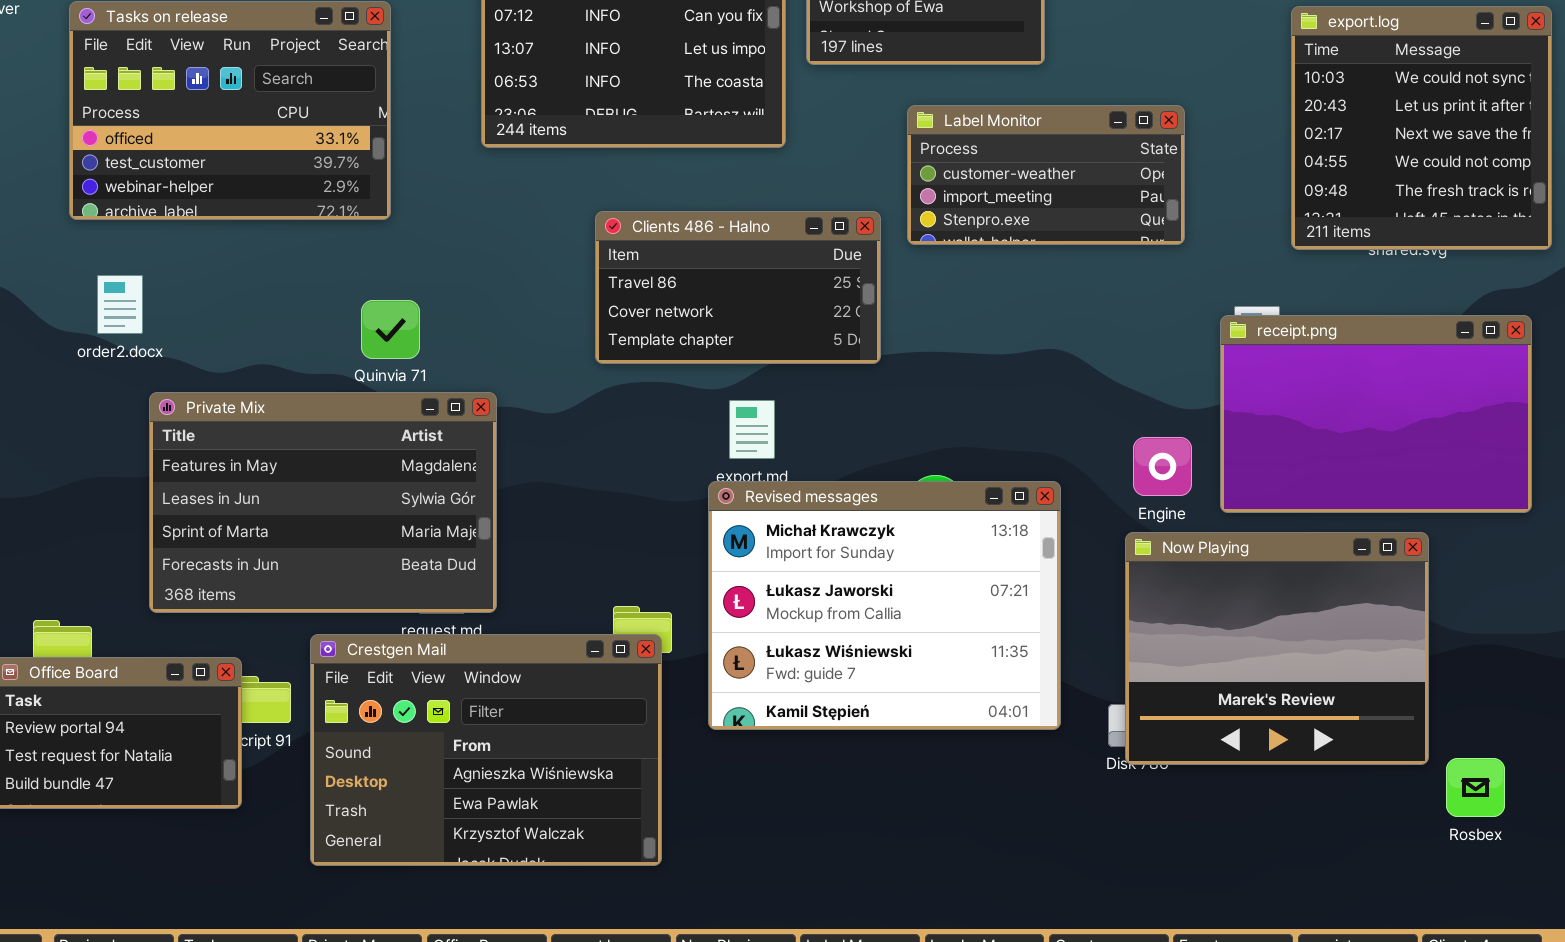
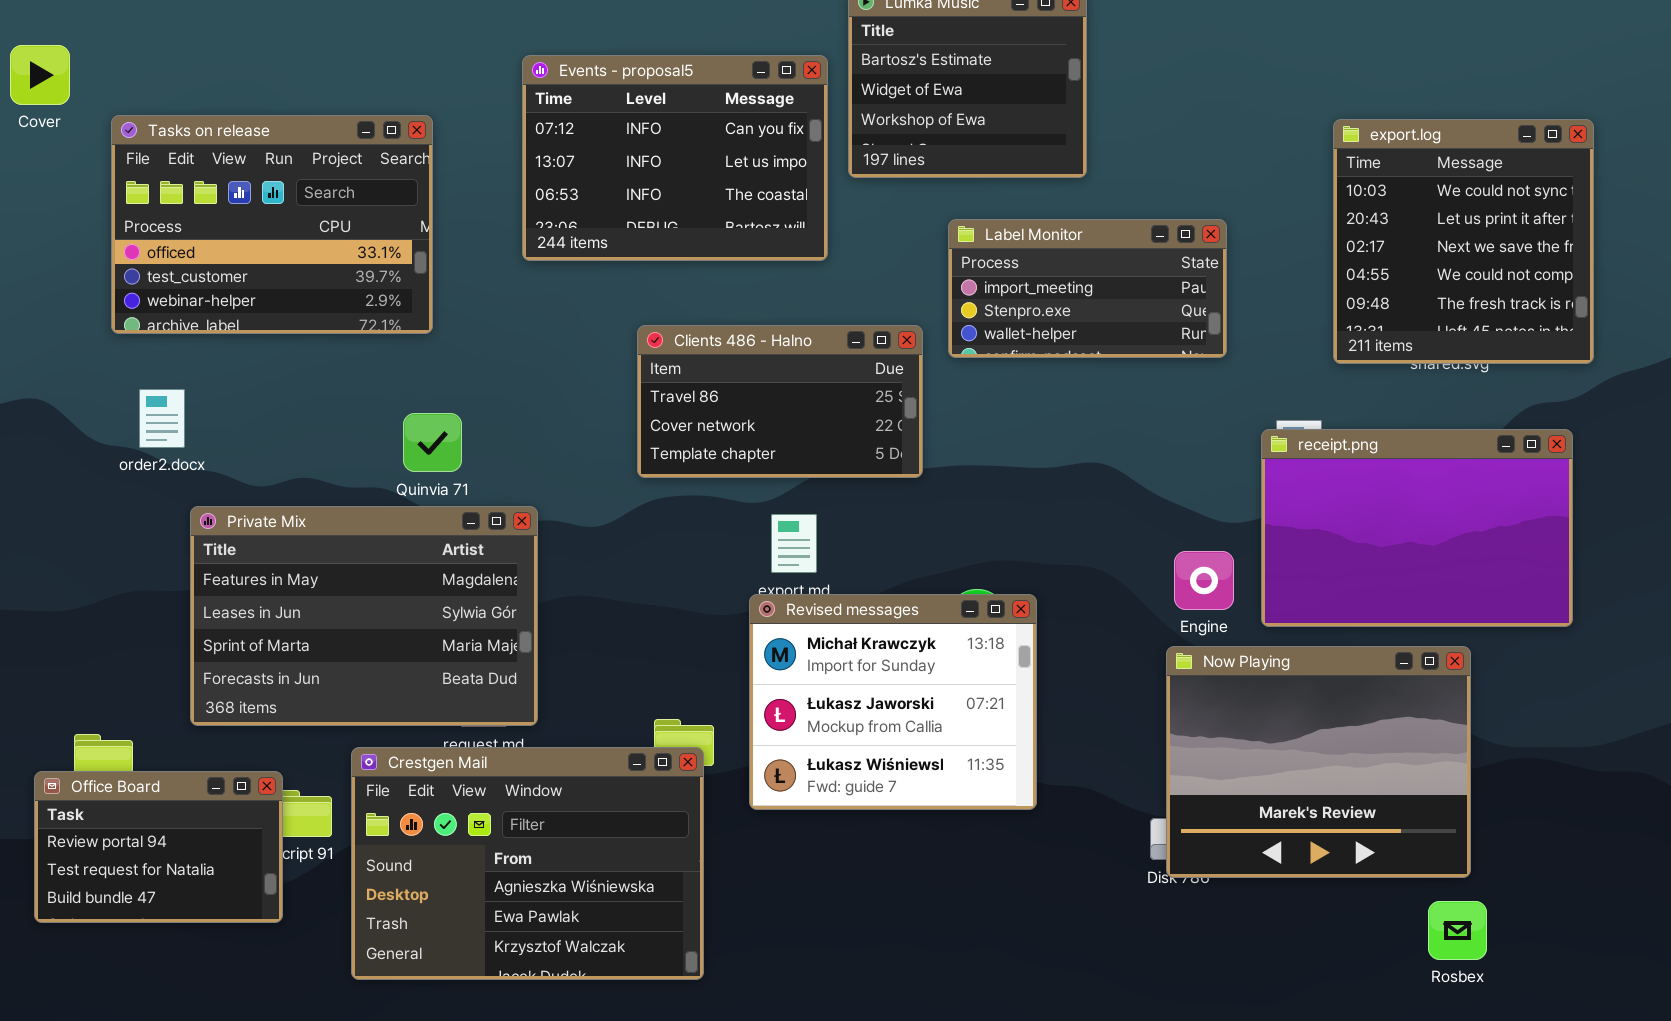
Label Monitor: [907,105,1185,245] -> [948,219,1227,358], scrolled down 1 row
Revised messages: [708,481,1061,730] -> [749,594,1037,810], resized
Rosbex: [1446,758,1505,817] -> [1428,901,1487,960], moved

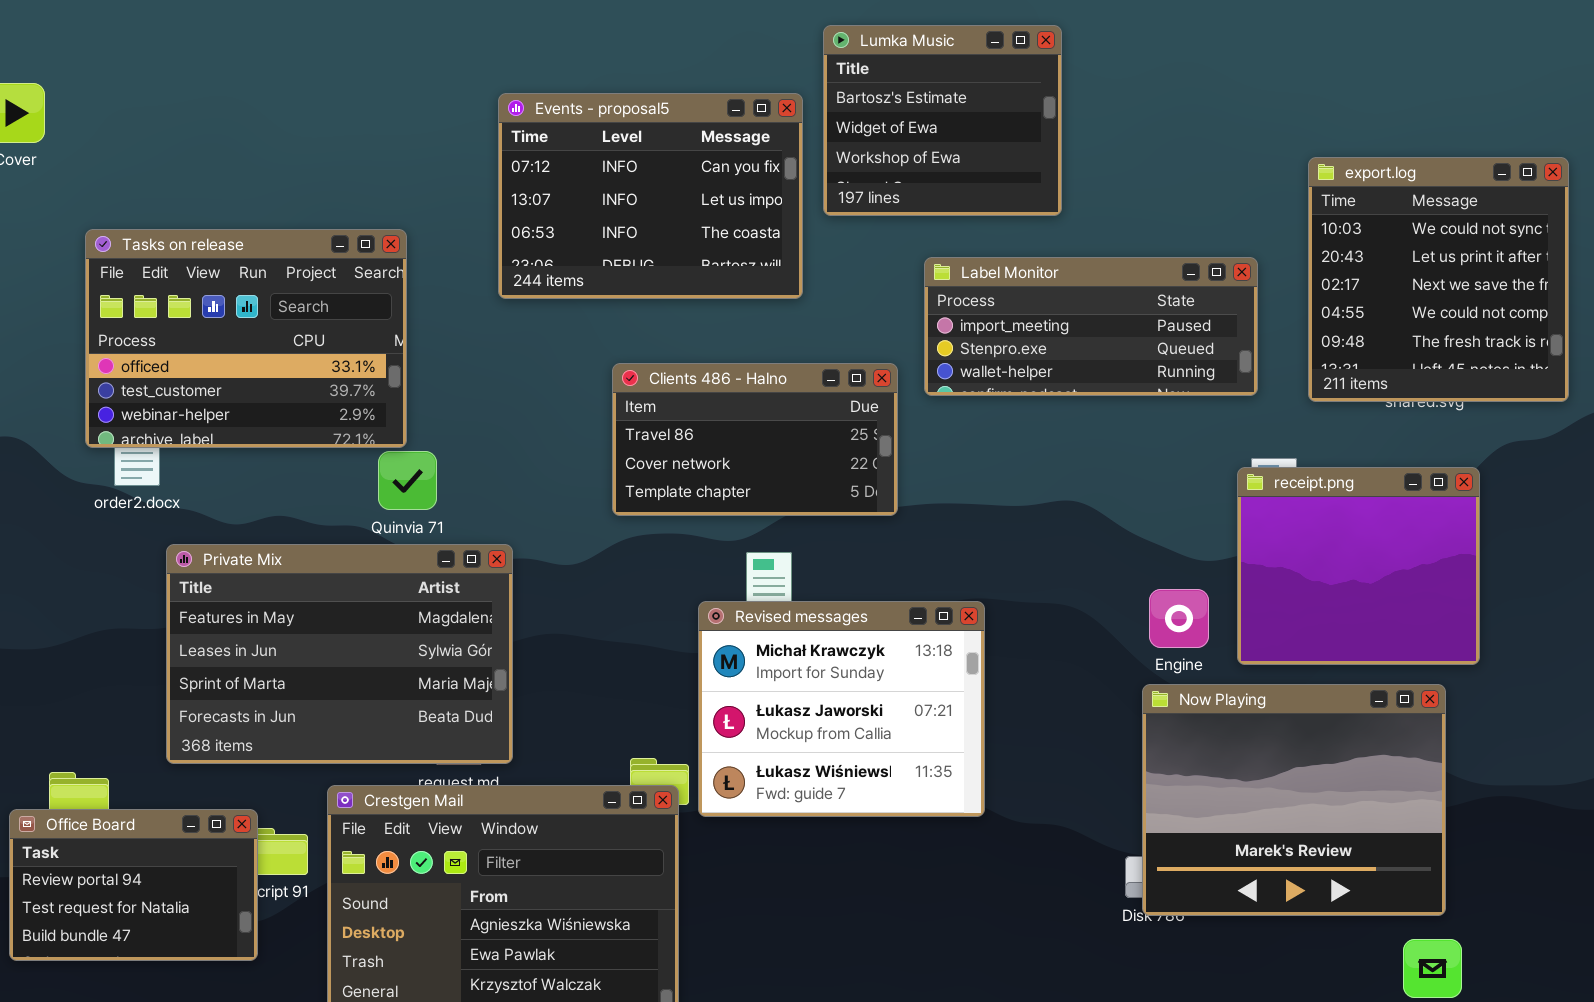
Tasks on release: [111,115,433,334] -> [85,229,407,448], moved
Label Monitor: [948,219,1227,358] -> [924,257,1258,396], resized
receipt.png: [1261,429,1573,627] -> [1237,467,1480,665], resized
Revised messages: [749,594,1037,810] -> [698,601,985,817], moved

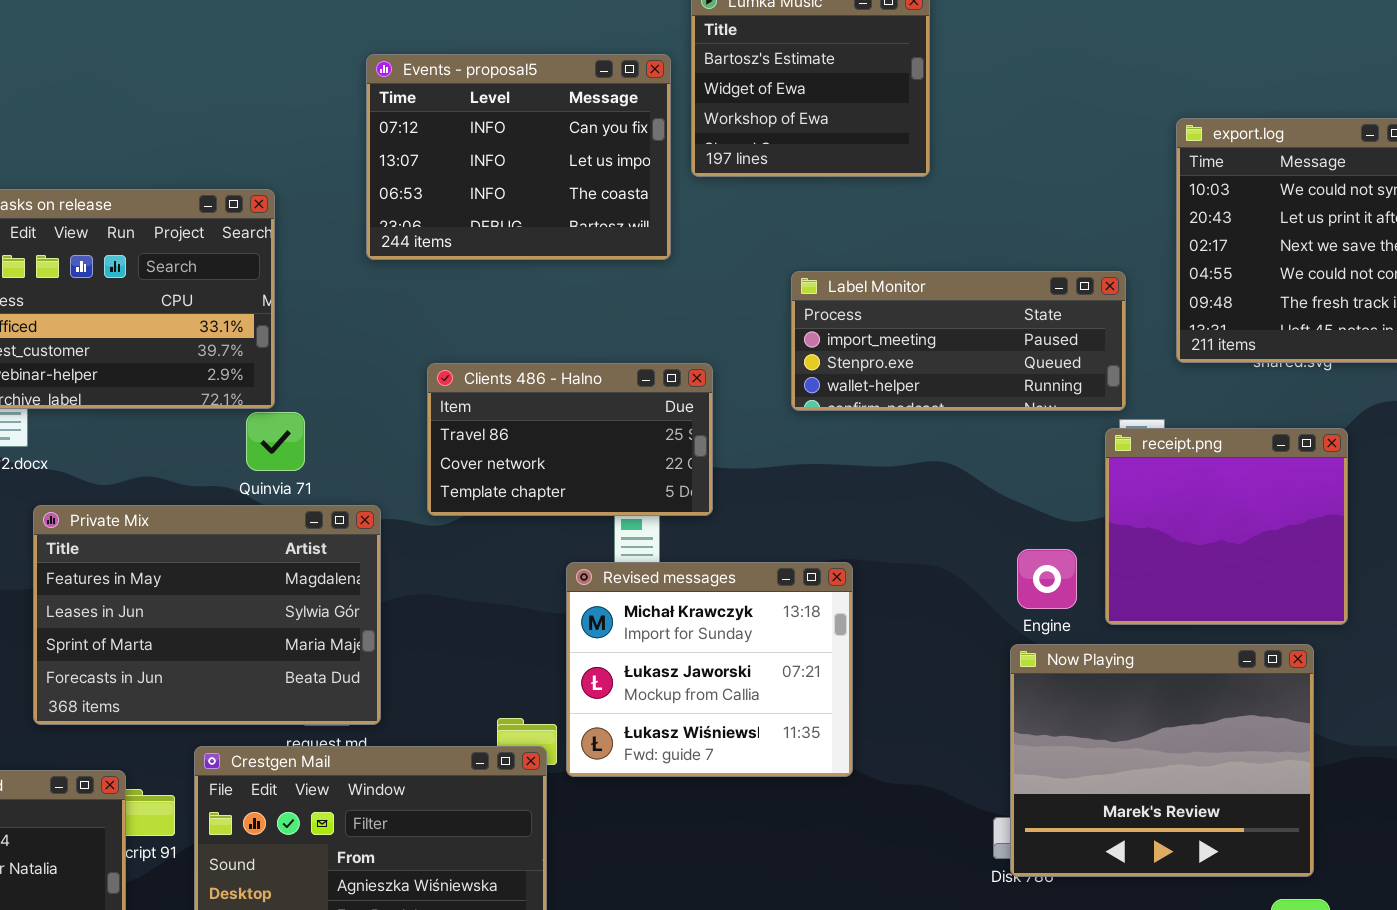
Label Monitor: [924,257,1258,396] -> [791,271,1126,411], moved
Clients 486 - Halno: [612,363,898,516] -> [427,363,713,516], moved

